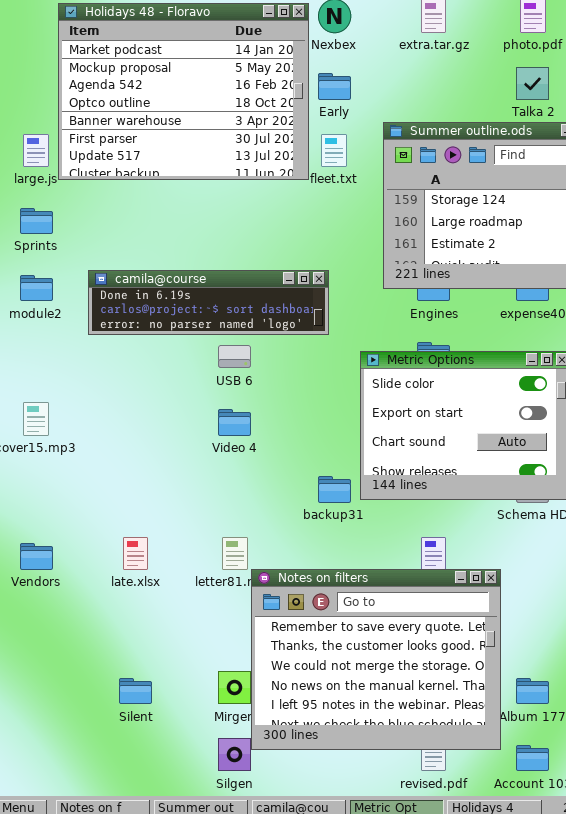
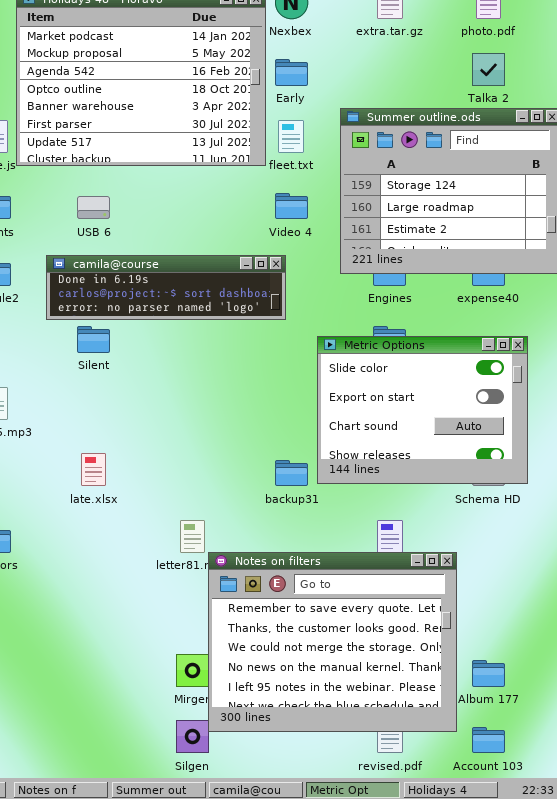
USB 6: [218,345,251,368] -> [77,196,110,219], moved
Video 4: [218,409,251,436] -> [275,193,308,219], moved
late.xlsx: [123,537,148,570] -> [81,453,106,486], moved
Silent: [119,678,152,704] -> [77,326,110,353], moved

